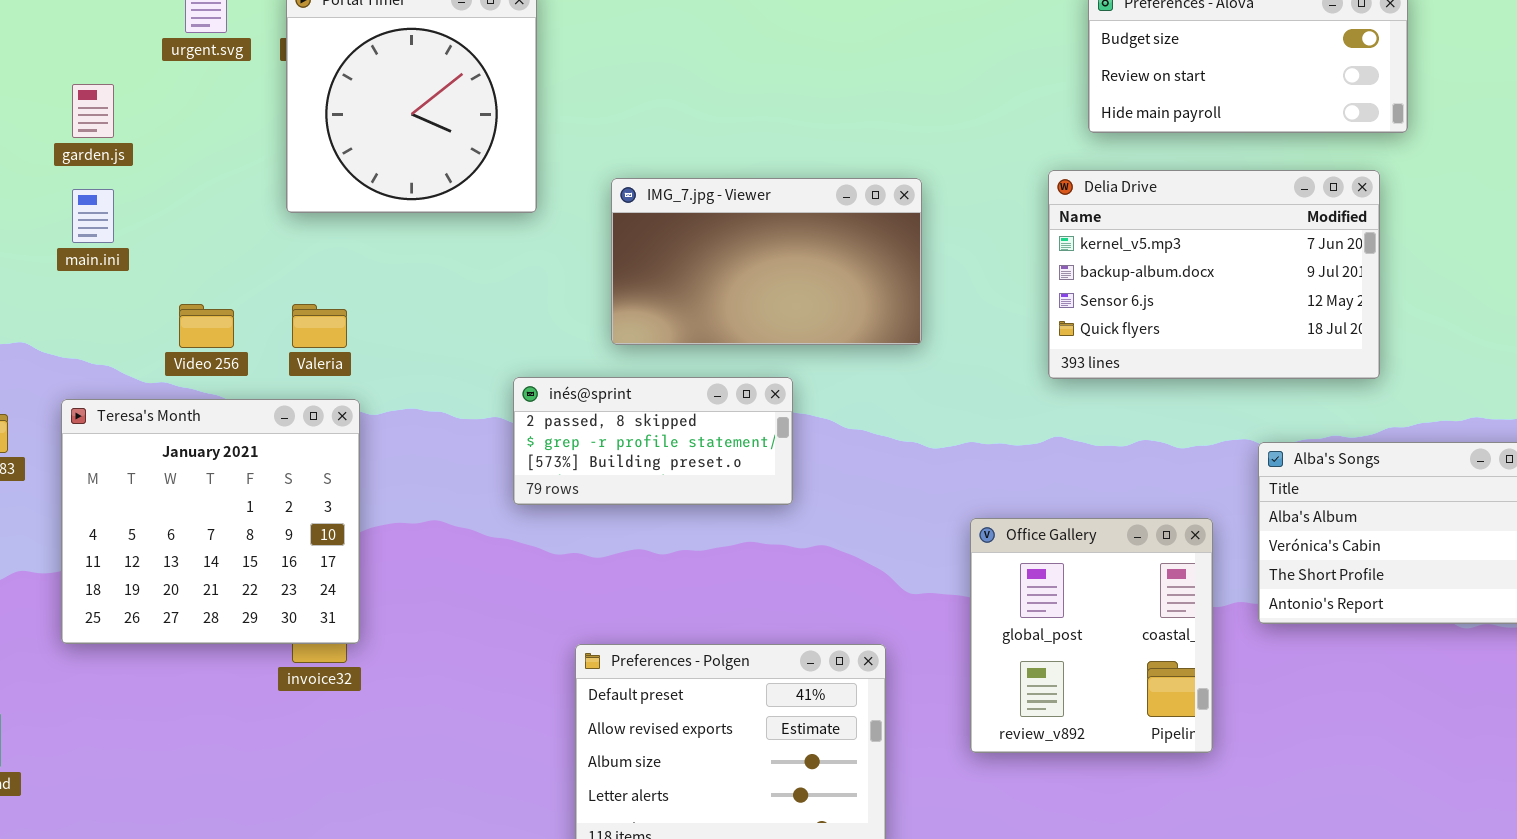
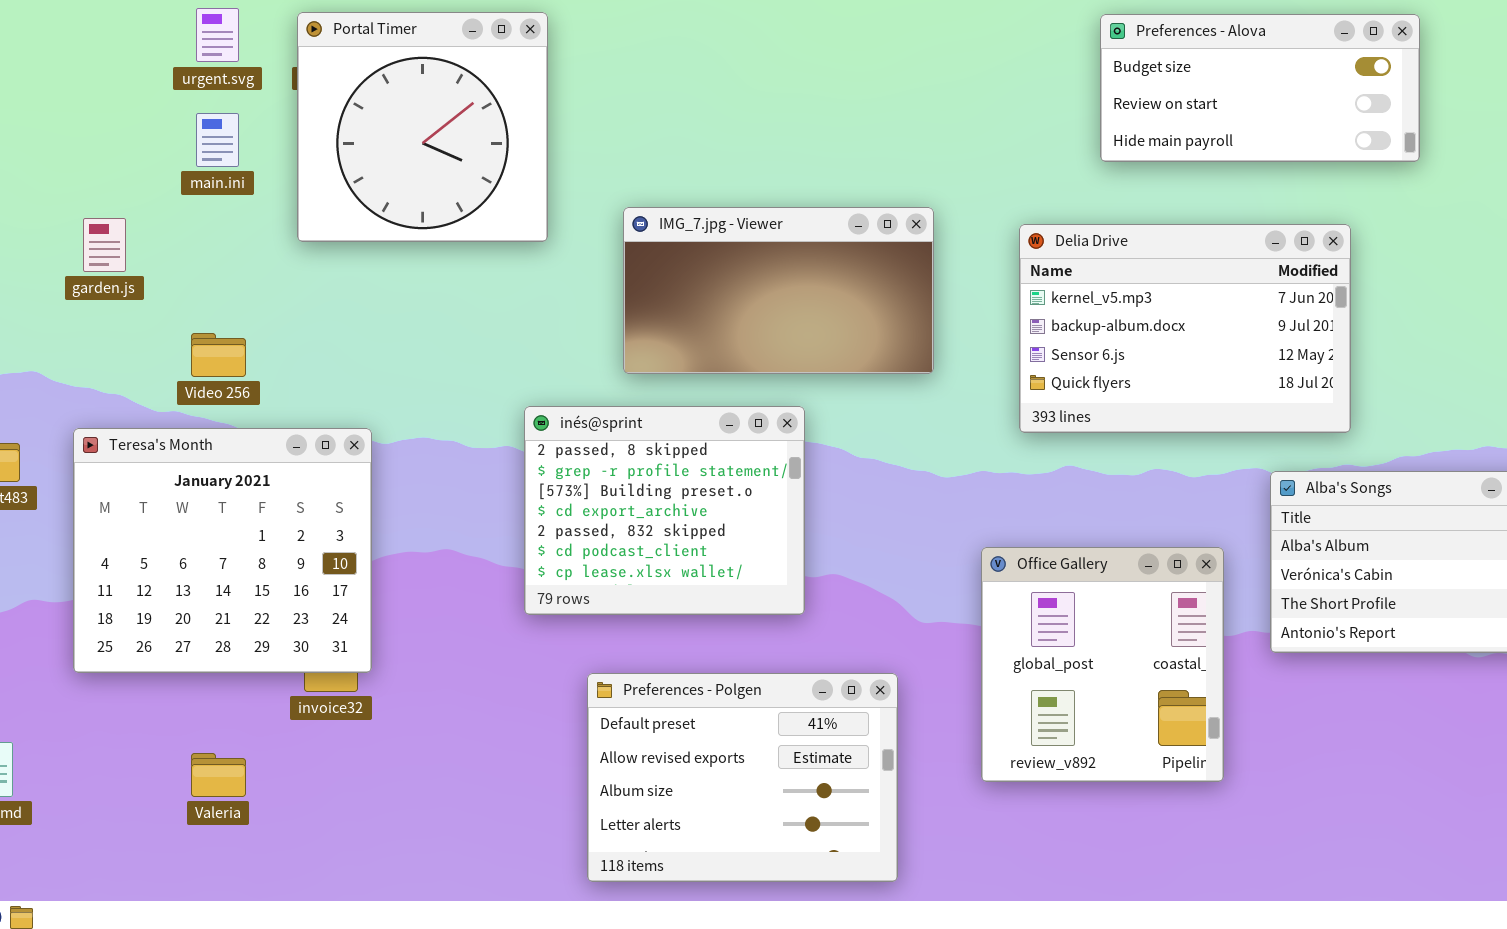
garden.js: [72,84,114,138] -> [83,218,126,272], moved
Delia Drive: [1048,170,1380,379] -> [1019,224,1351,433], moved
main.ini: [72,189,114,243] -> [196,113,239,167], moved
Valeria: [292,304,347,348] -> [191,753,246,797], moved
inés@sprint: [513,377,793,505] -> [524,406,805,615], resized

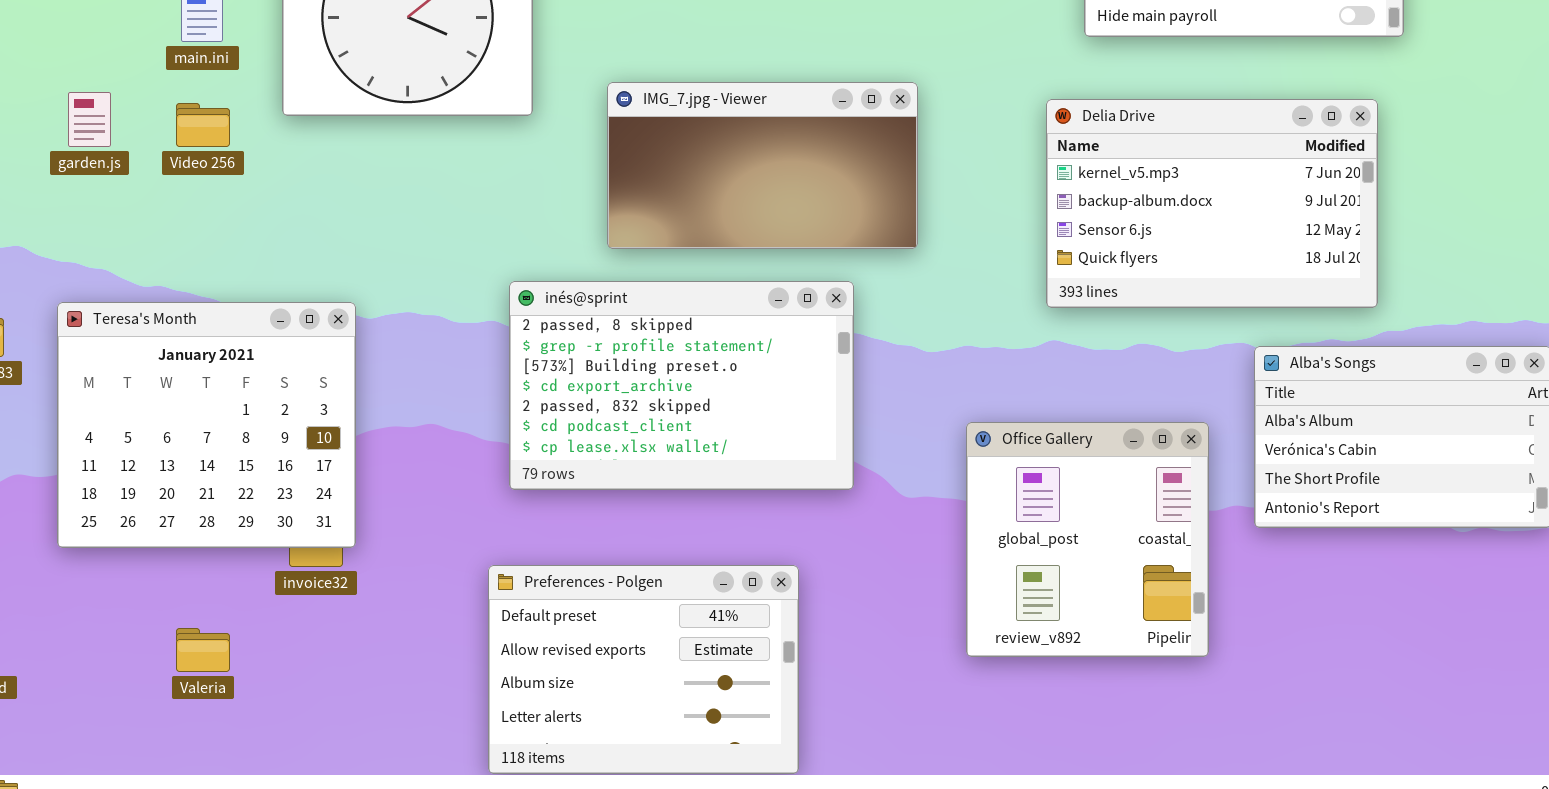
Delia Drive: [1019,224,1351,433] -> [1046,99,1378,308], moved
Video 256: [191,333,246,377] -> [176,103,230,147], moved
inés@sprint: [524,406,805,615] -> [509,281,854,490], resized
Preferences - Polgen: [587,673,898,882] -> [488,565,799,774], moved

